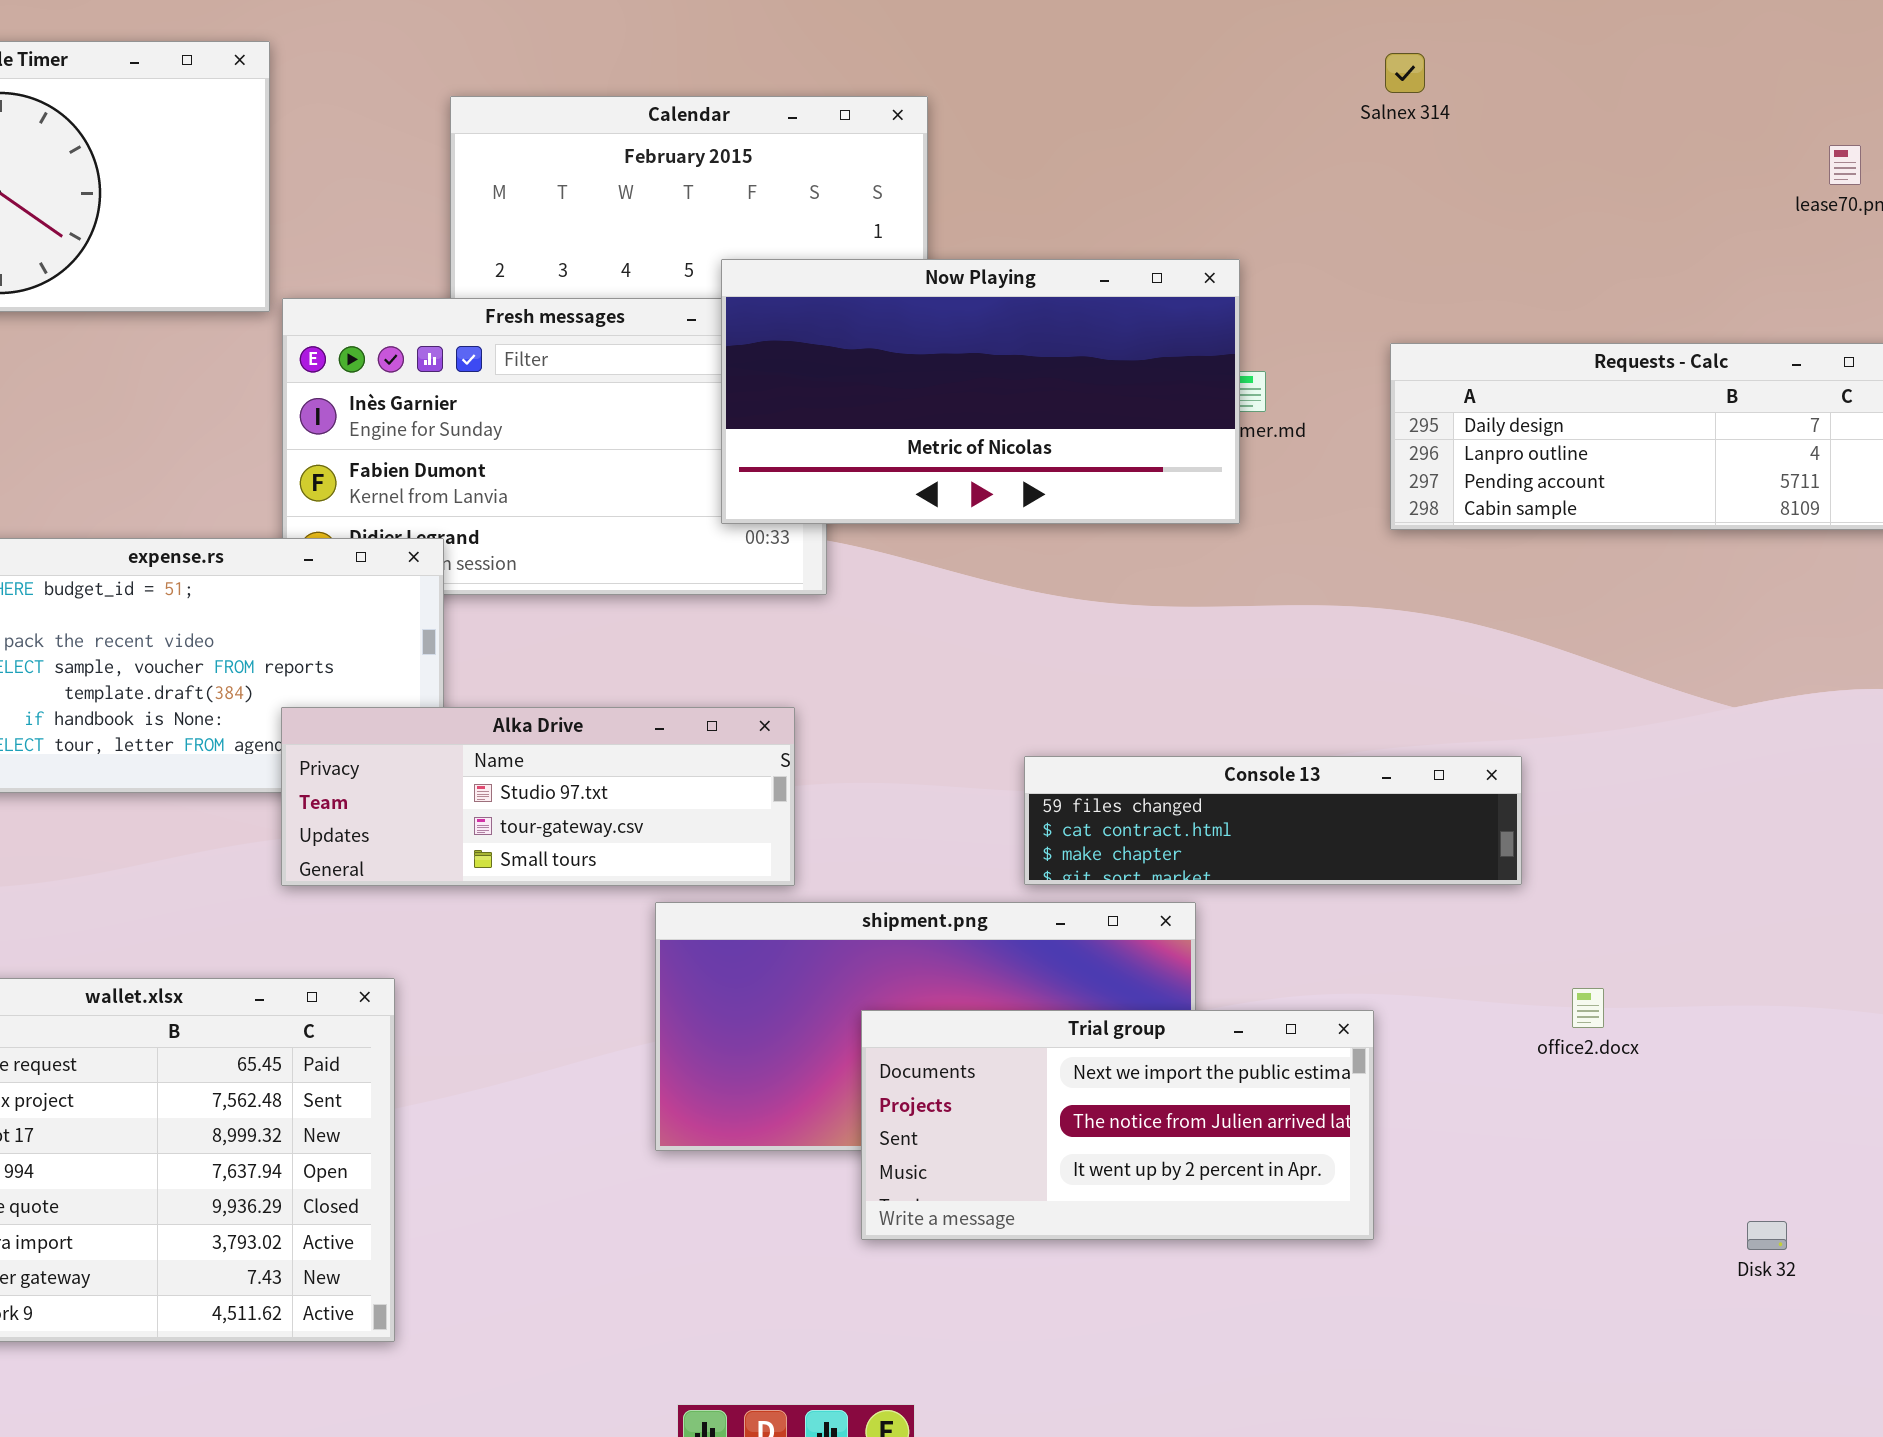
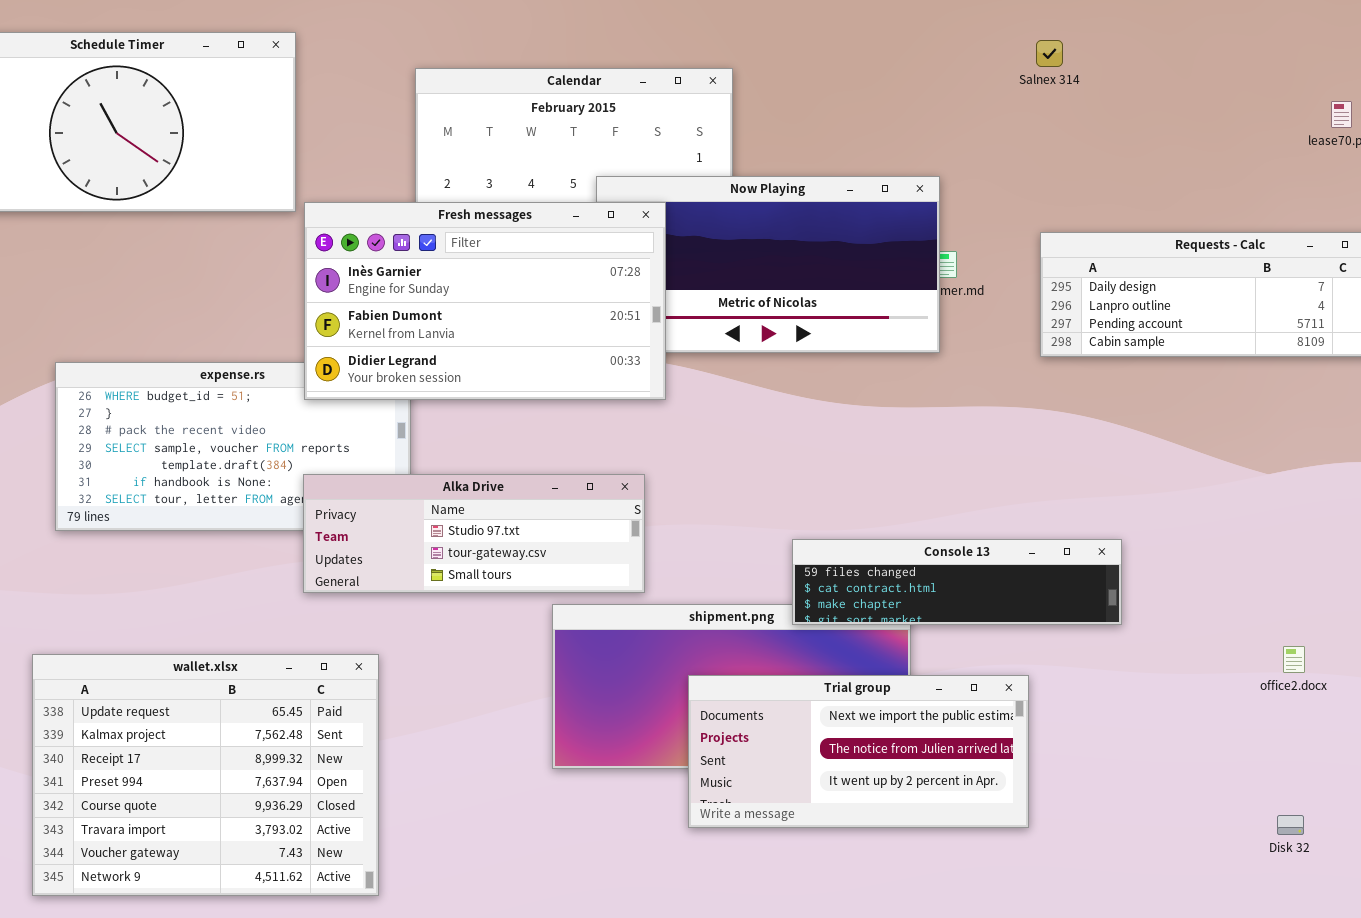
Fresh messages: [282,298,827,595] -> [304,202,666,400], raised
Console 13: [1024,756,1522,885] -> [792,539,1122,625], moved
office2.docx: [1572,988,1604,1028] -> [1283,646,1305,673], moved

